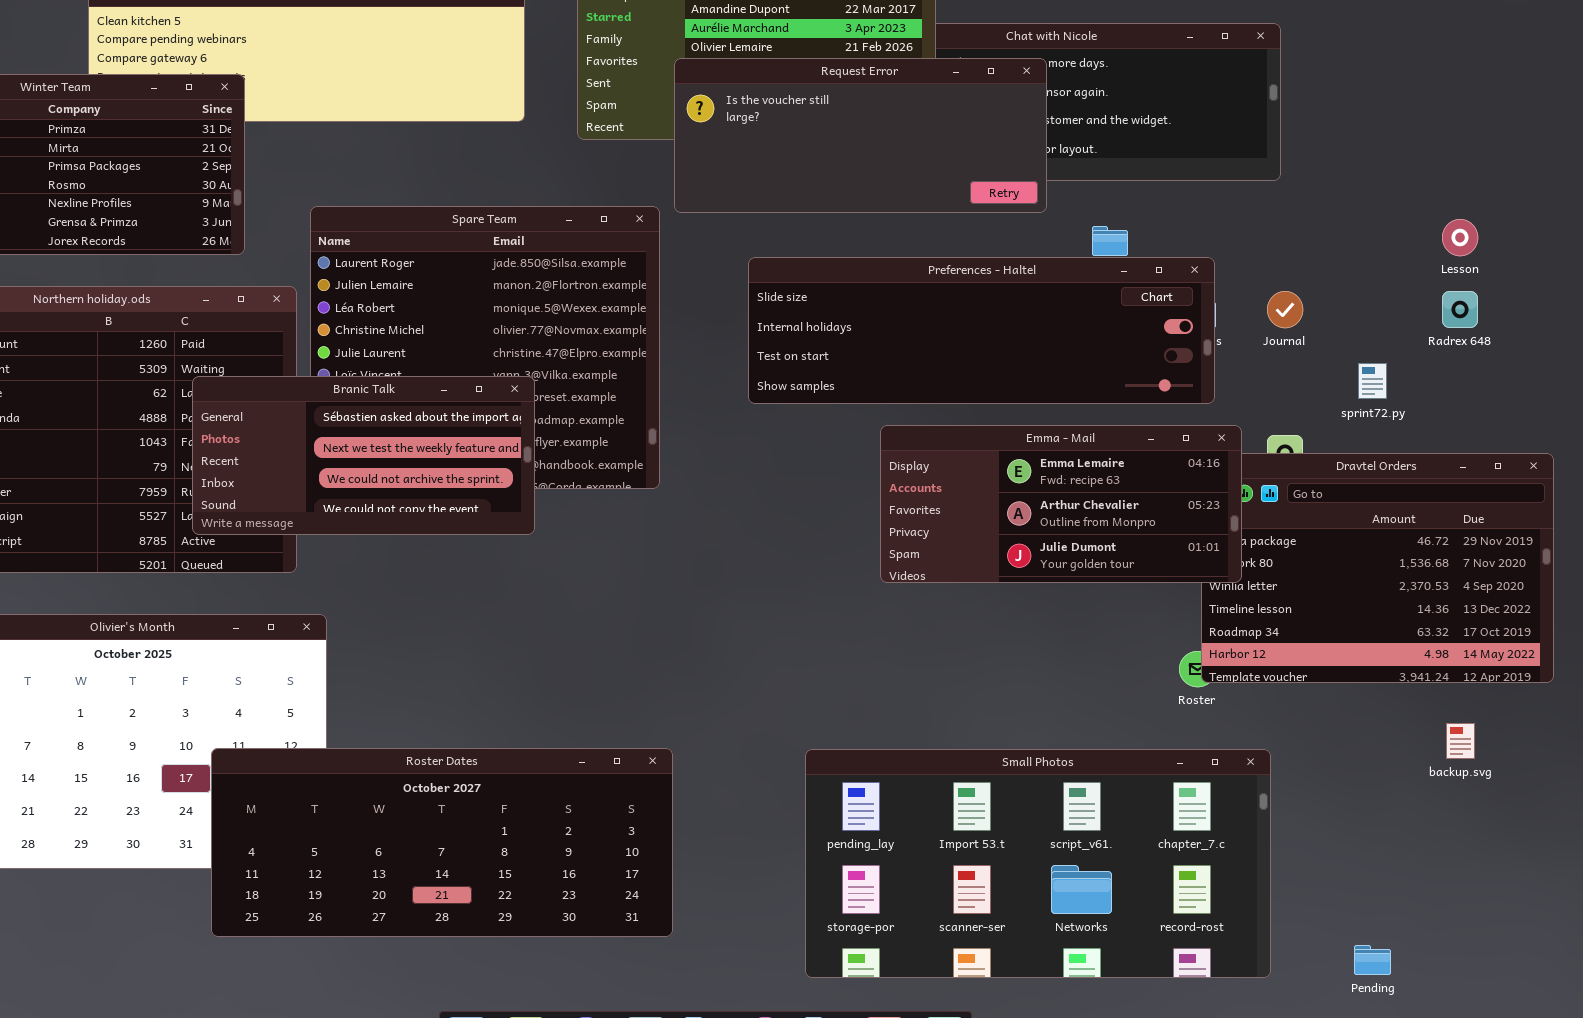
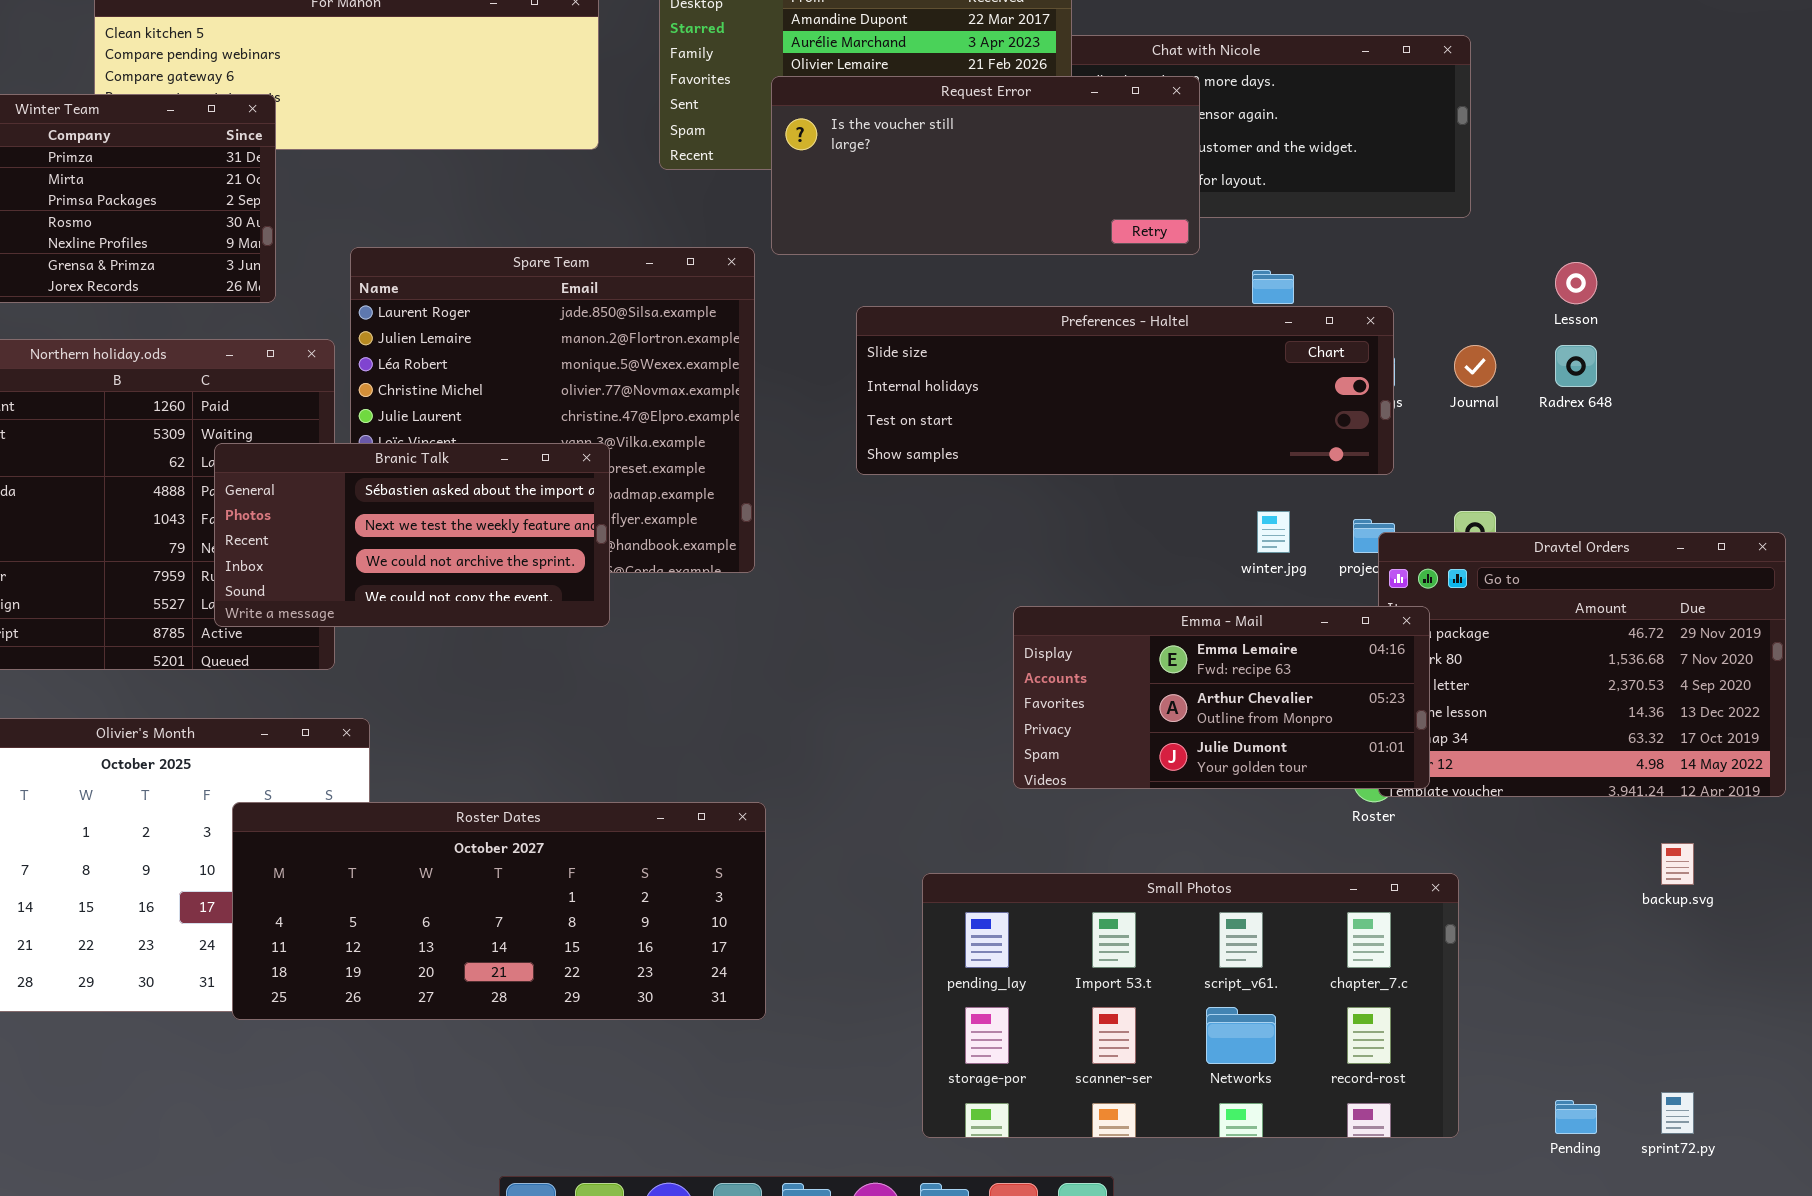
Lesson: [1442,219,1478,256] -> [1555,262,1597,304], moved
Radrex 648: [1442,291,1478,328] -> [1555,345,1597,387], moved
sprint72.py: [1358,363,1387,399] -> [1661,1092,1694,1134], moved
Emma - Mail: [880,425,1242,583] -> [1013,606,1430,789], moved
Roster Dates: [211,748,673,937] -> [232,802,766,1020], moved

